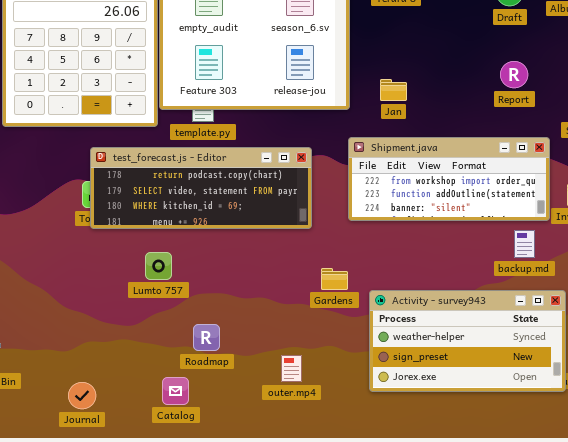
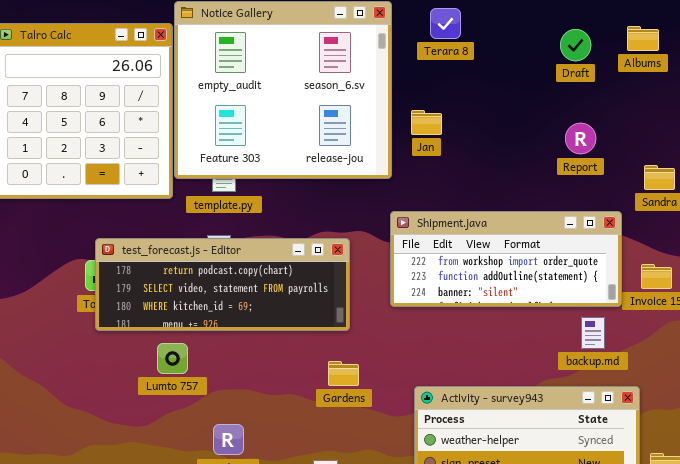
Jan: [380,79,407,101] -> [411,110,442,135], moved
test_forecast.js - Editor: [90,147,312,229] -> [95,238,350,331], moved
Gardens: [321,268,348,290] -> [328,361,359,386], moved

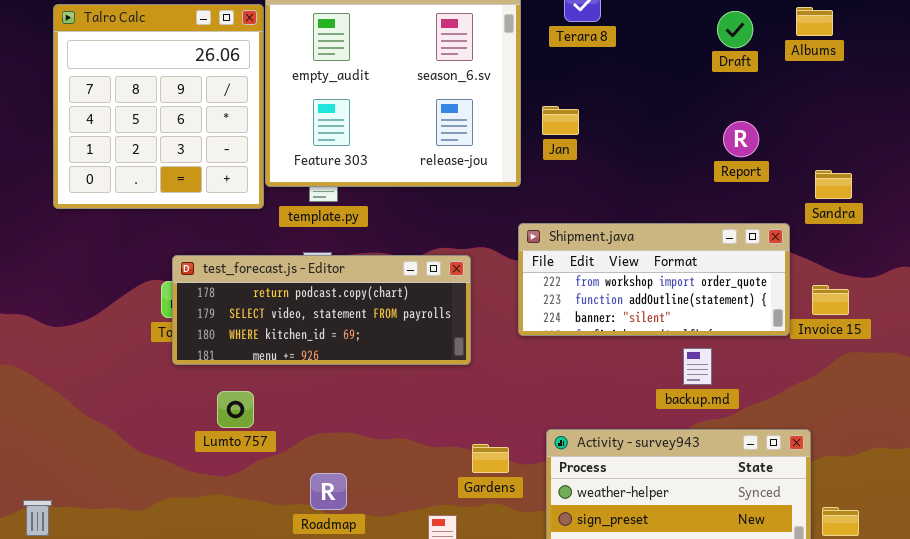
backup.md: [581,317,605,349] -> [683,348,712,385], moved
Lumto 757: [157,343,188,374] -> [217,391,254,428], moved
Gardens: [328,361,359,386] -> [472,444,509,473], moved

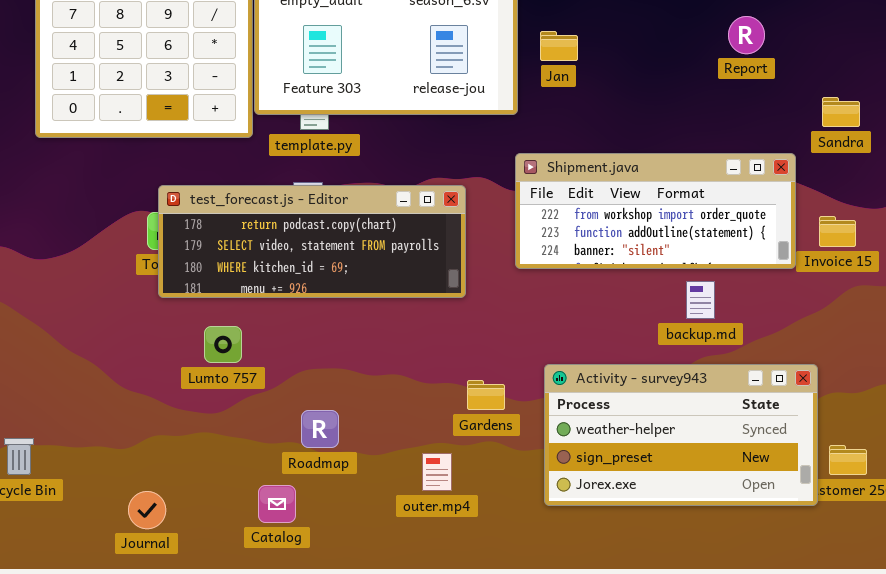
Report: [723,121,759,157] -> [728,16,765,54], moved

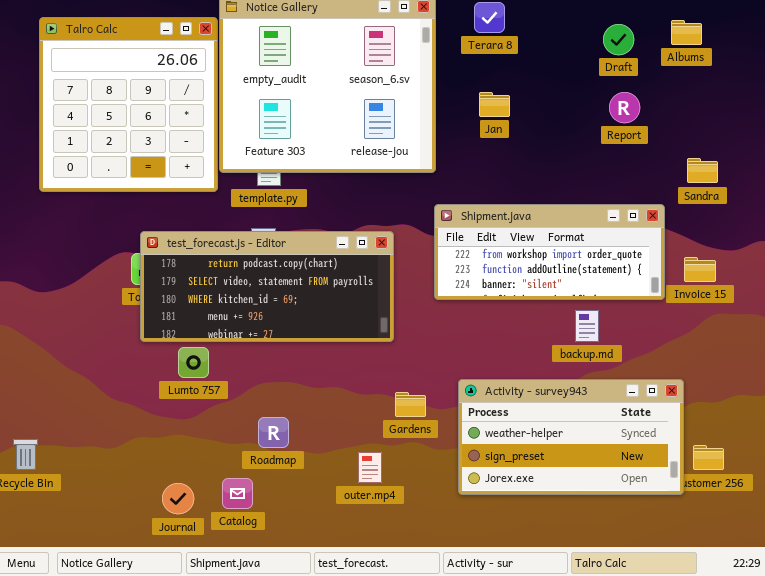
Jan: [540,31,578,61] -> [479,92,510,117], moved
test_forecast.js - Editor: [158,185,466,298] -> [140,231,394,342], resized
Journal: [128,491,166,529] -> [162,483,194,514], moved

